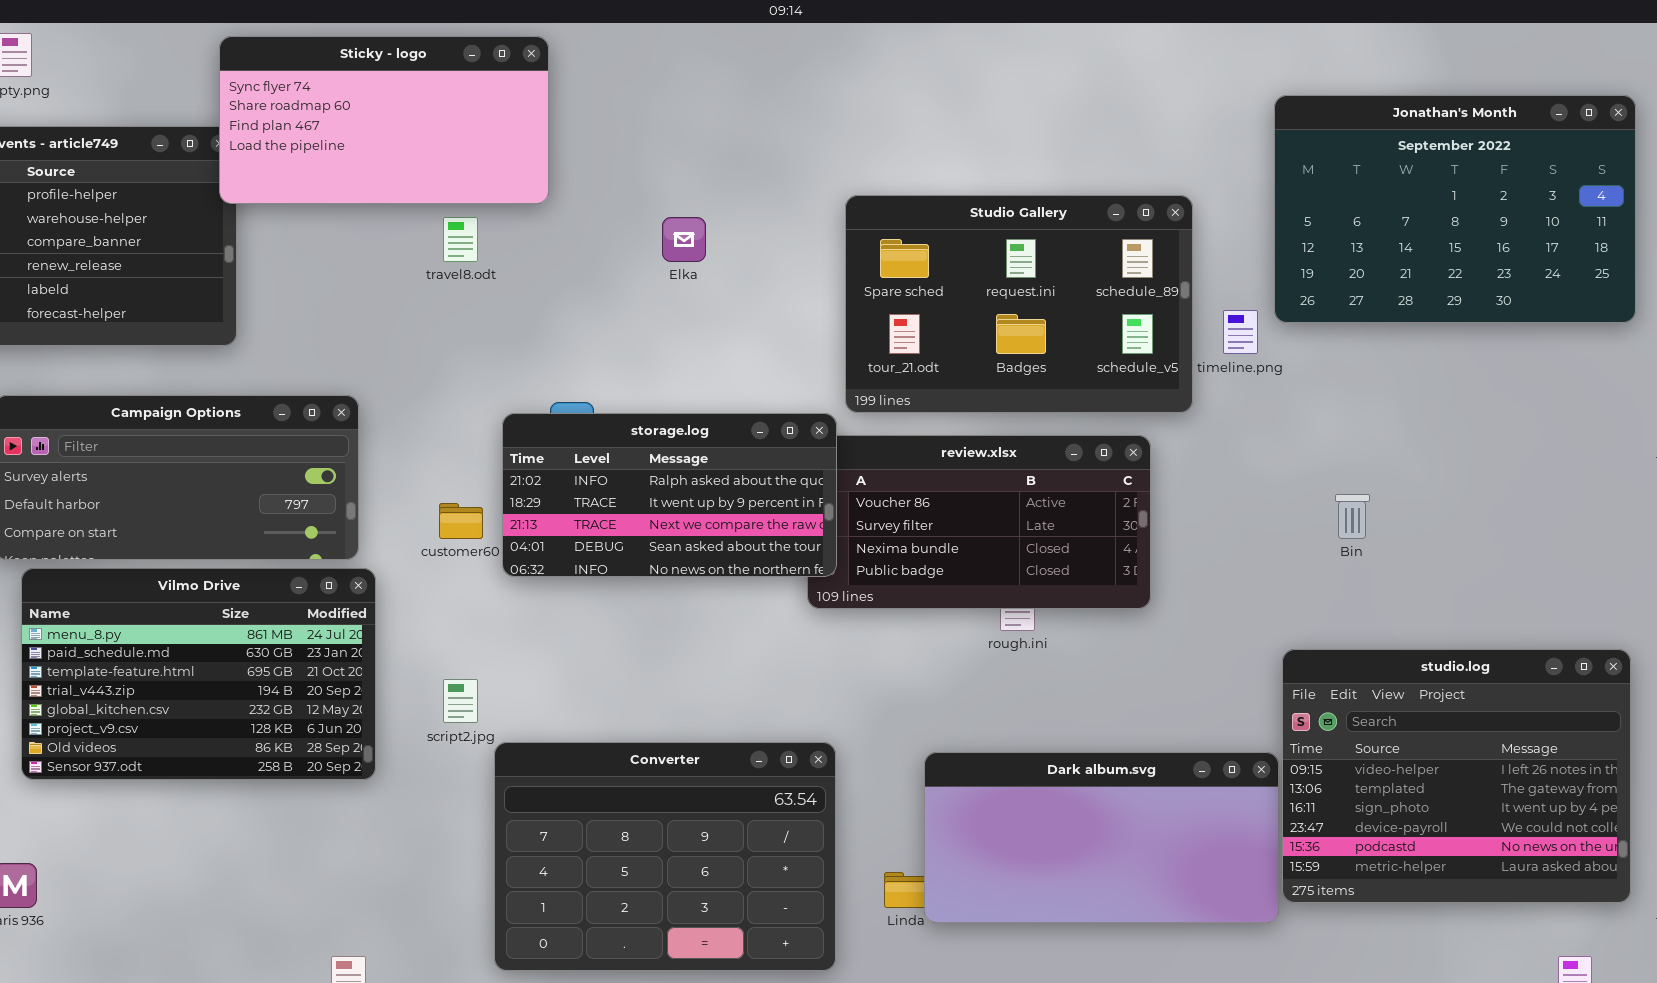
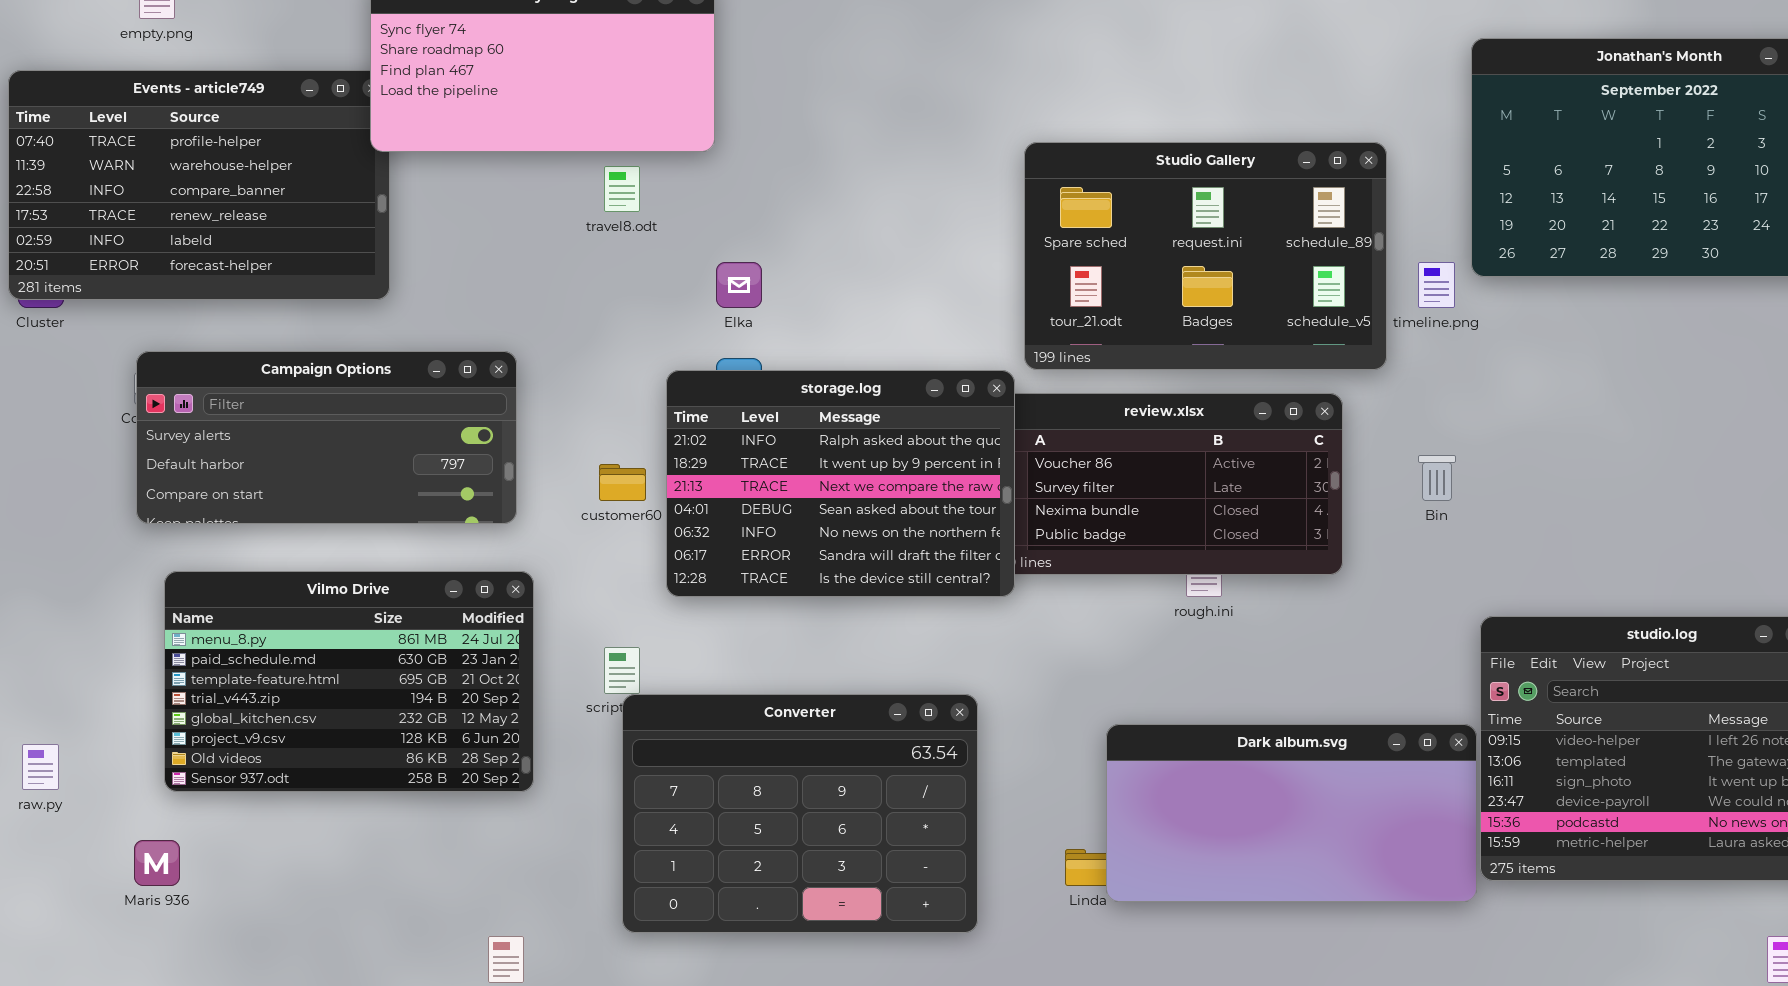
Elka: [662,217,706,262] -> [716,262,762,308], moved
storage.log: [502,413,837,577] -> [666,370,1015,597], resized
Bin: [1335,494,1370,539] -> [1418,455,1456,501], moved
Vilmo Drive: [21,568,376,780] -> [164,571,534,792], moved
Converter: [494,742,836,971] -> [622,694,978,933], moved

